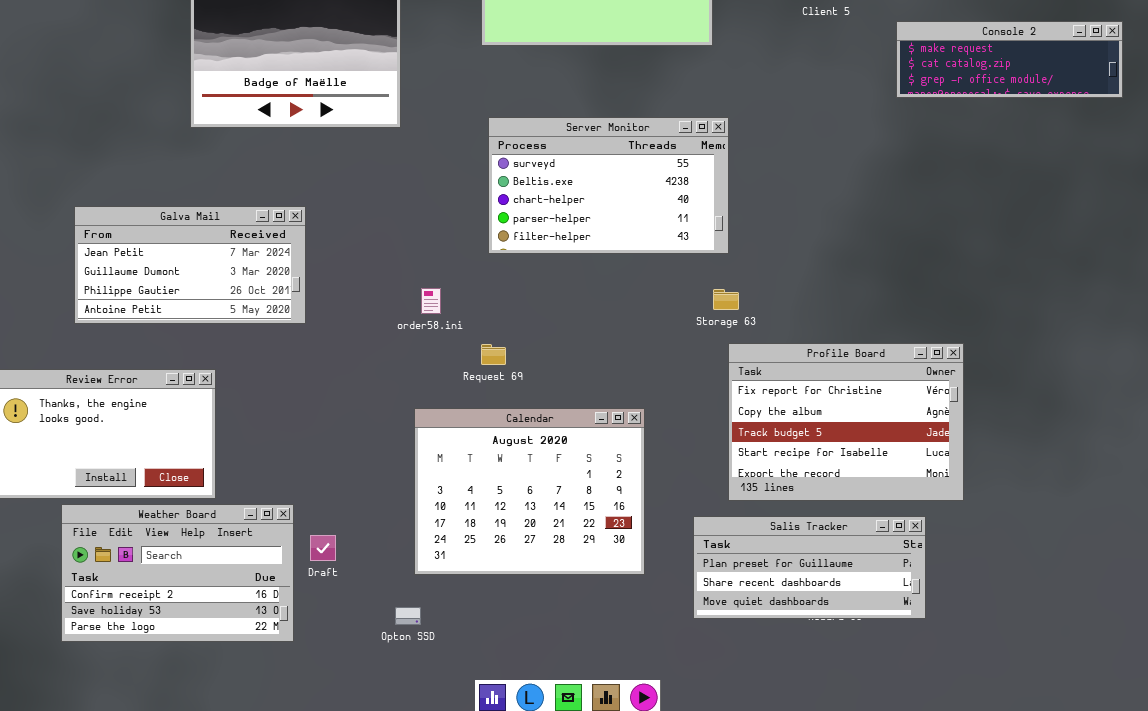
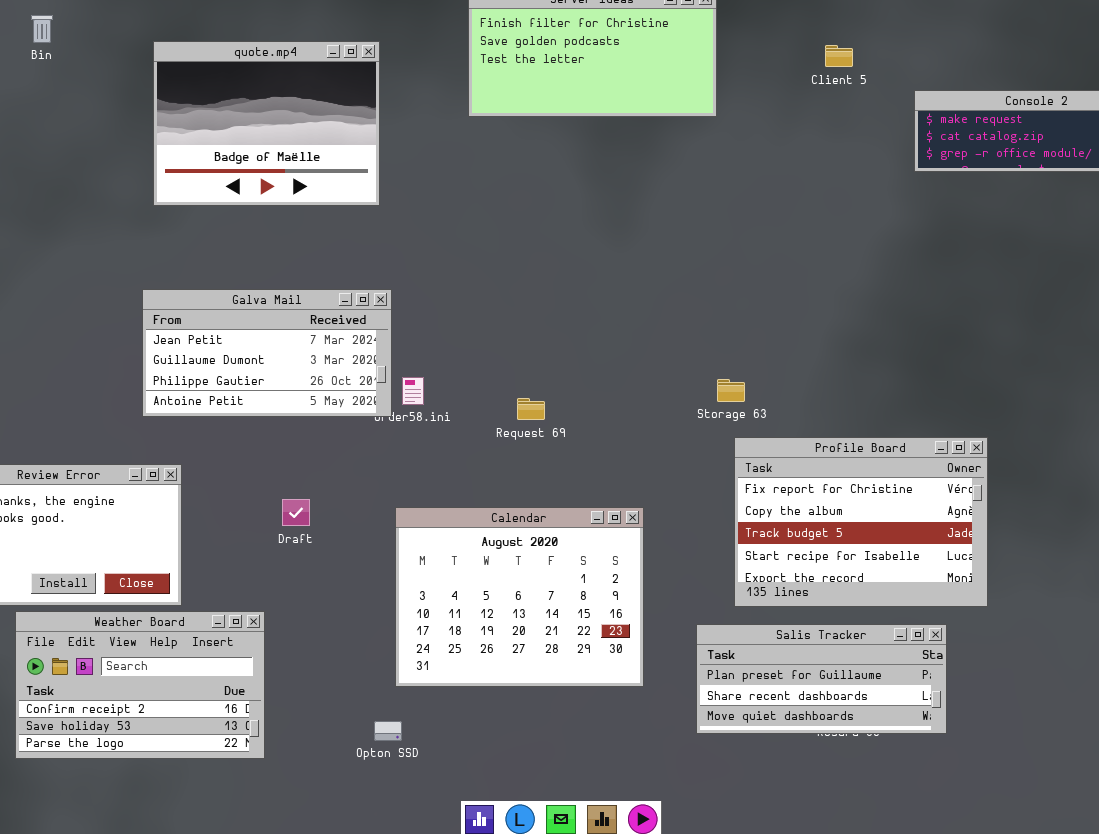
Server Monitor: [488,117,729,254] -> none, closed
Galva Mail: [74,206,306,324] -> [142,289,392,417], moved
Request 69: [481,344,506,365] -> [517,398,545,420], moved
Draft: [310,535,336,561] -> [282,499,310,526], moved

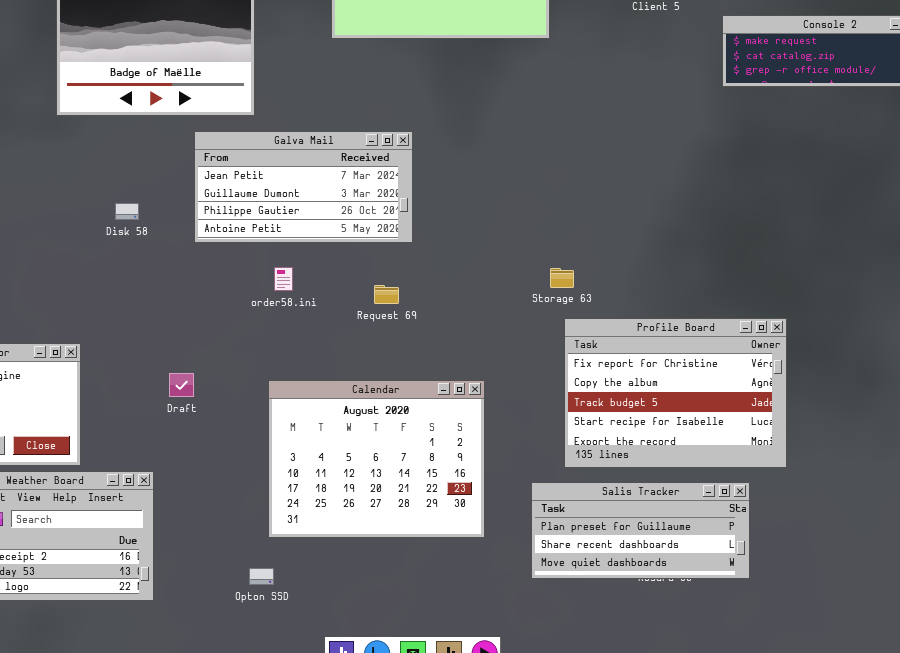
Galva Mail: [142,289,392,417] -> [194,131,413,243], moved

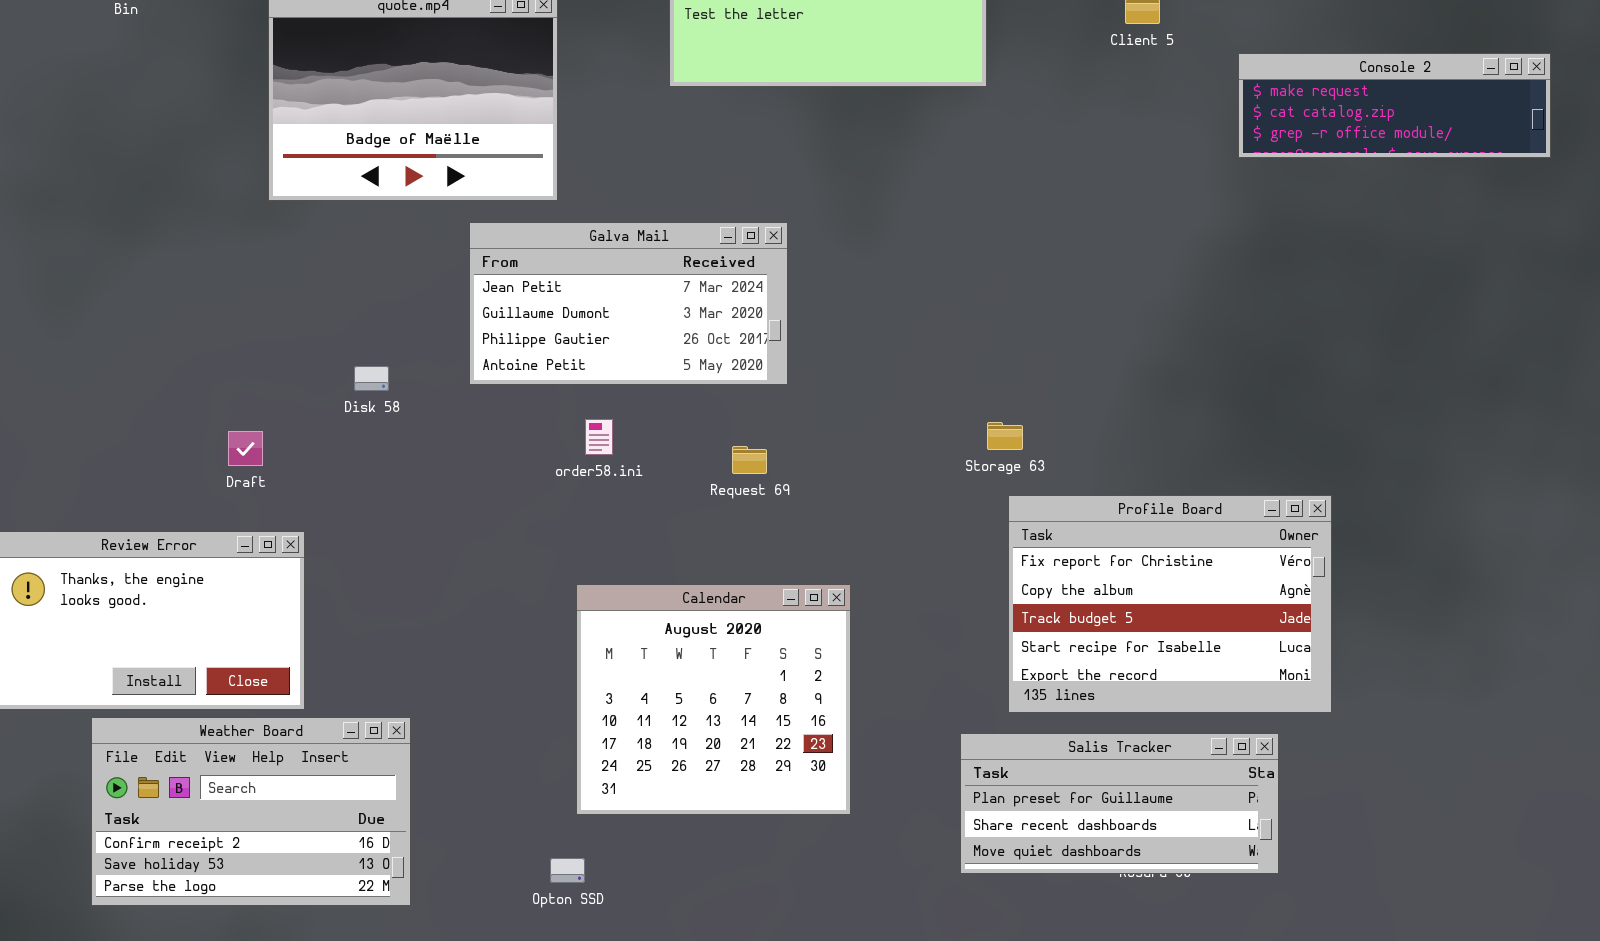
Disk 58: [115,203,139,220] -> [354,366,389,391], moved
Draft: [169,373,194,397] -> [228,431,263,466], moved
Calendar: [268,380,485,538] -> [576,584,851,815], resized

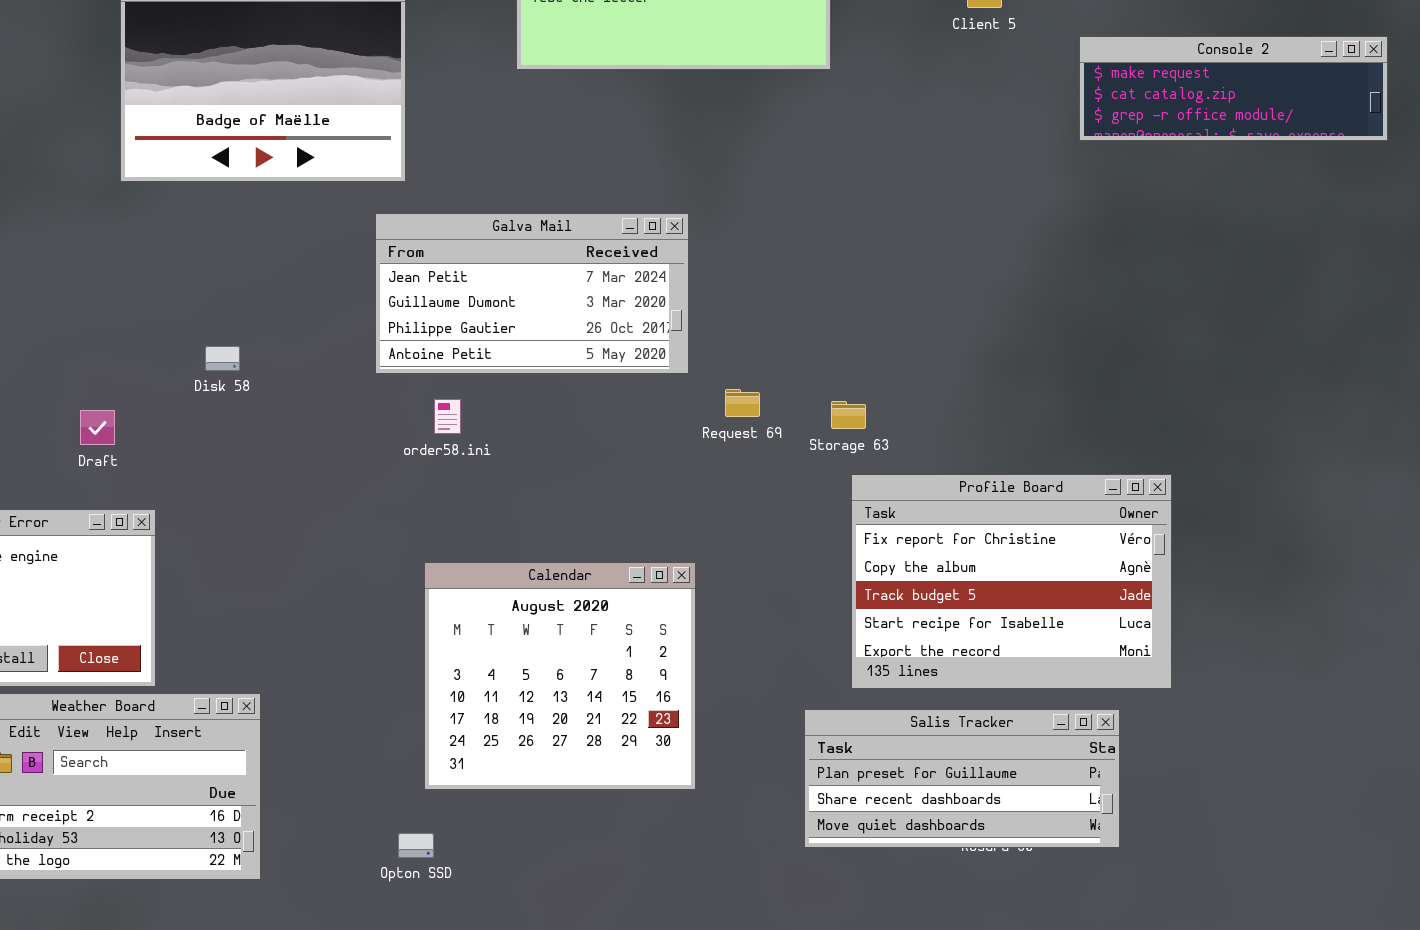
Galva Mail: [469,222,788,385] -> [375,213,689,374], moved
Request 69: [732,446,767,474] -> [725,389,760,417], moved

